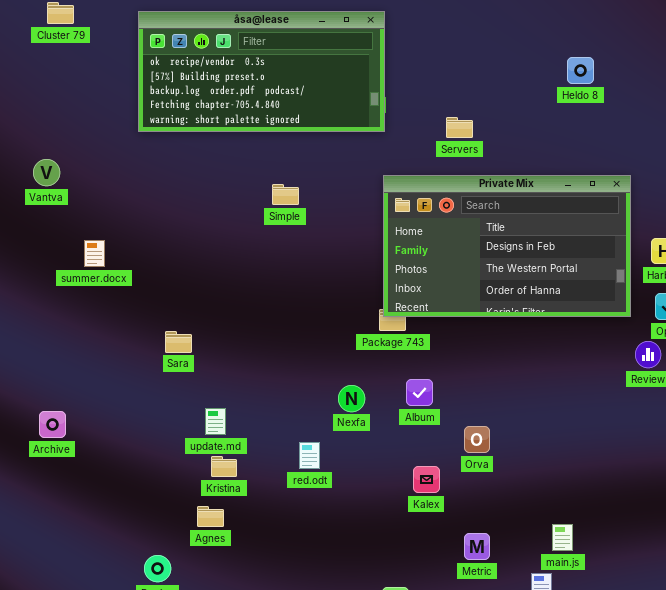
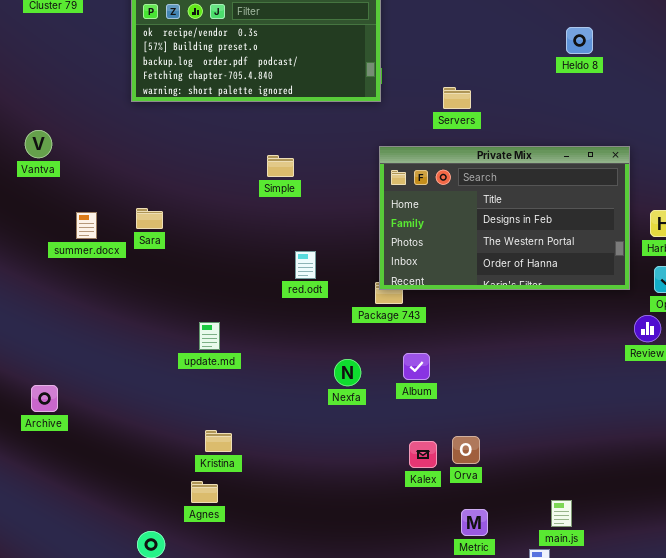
Sara: [165,331,192,353] -> [136,208,163,229], moved
update.md: [205,408,226,435] -> [199,322,220,350], moved
Orva: [464,426,490,453] -> [452,436,480,464], moved
red.odt: [299,442,320,469] -> [295,251,316,279], moved

